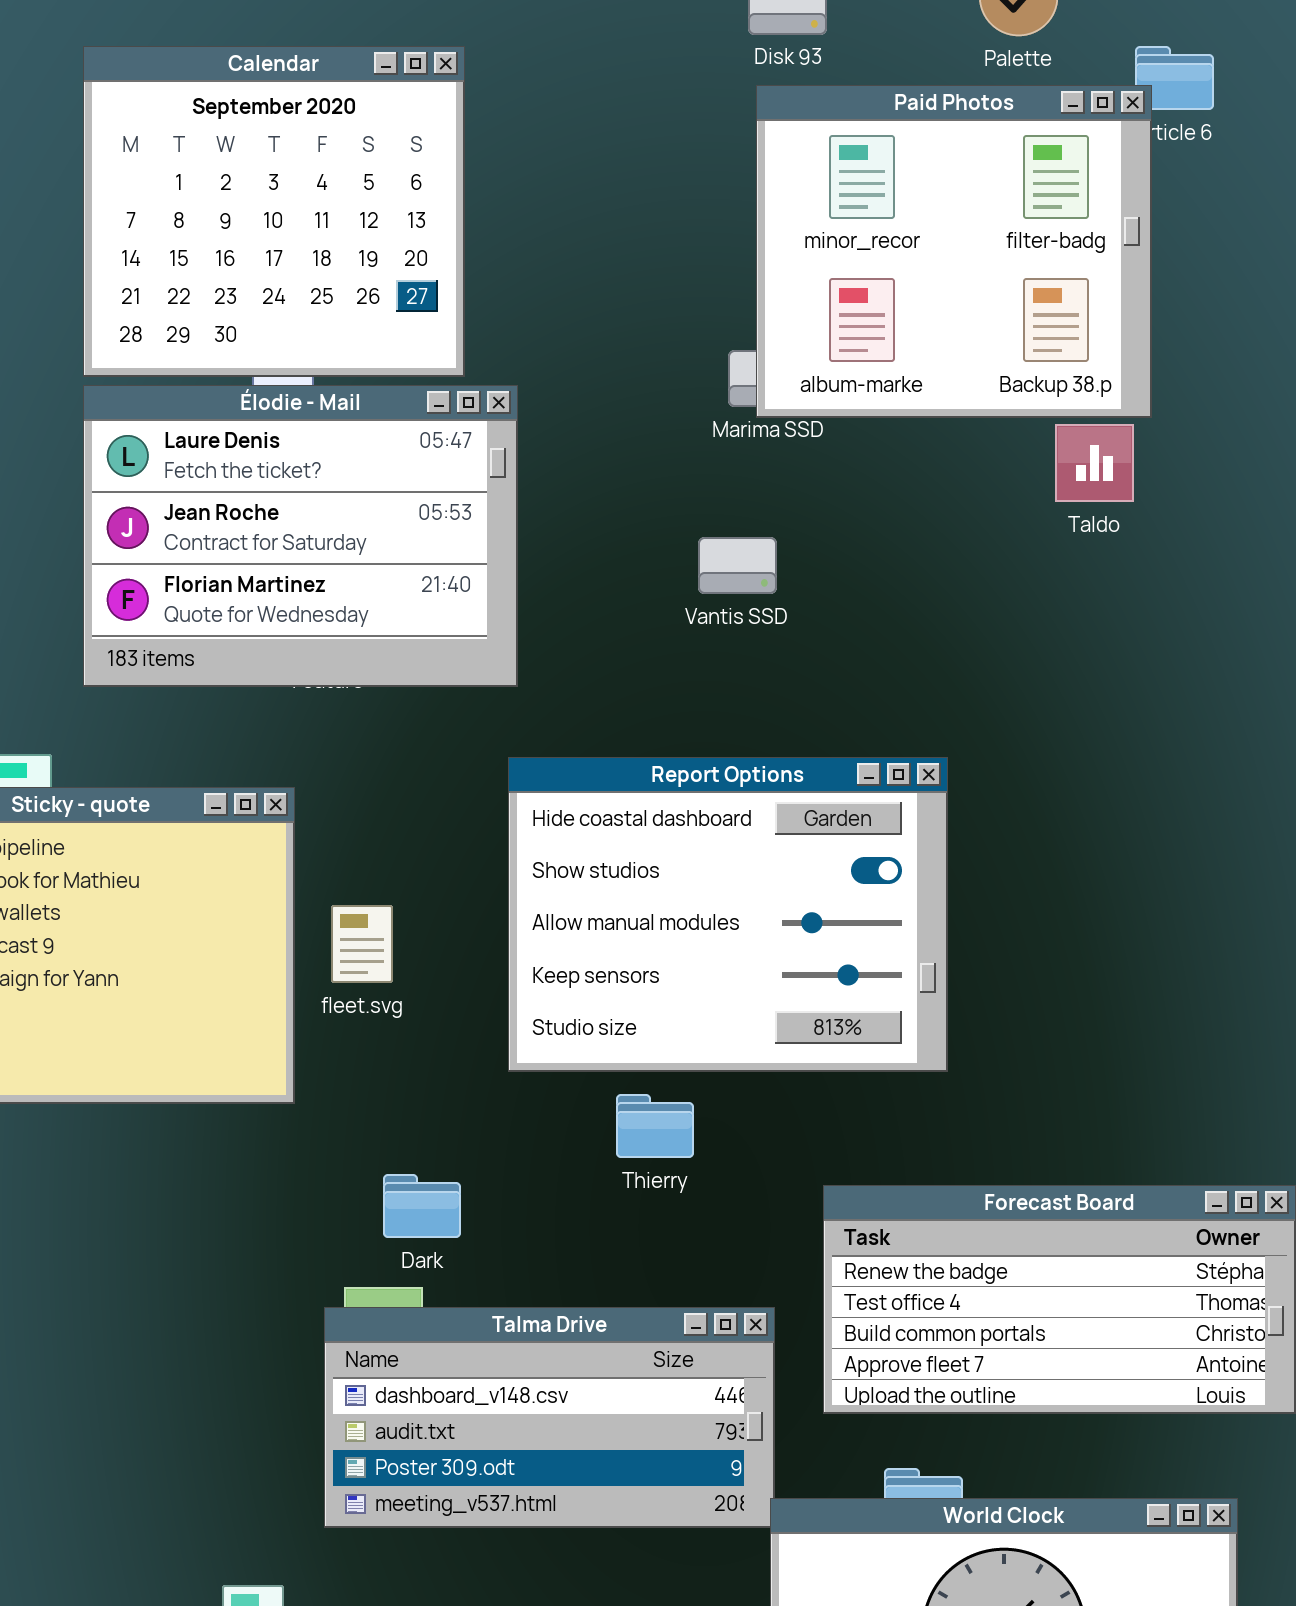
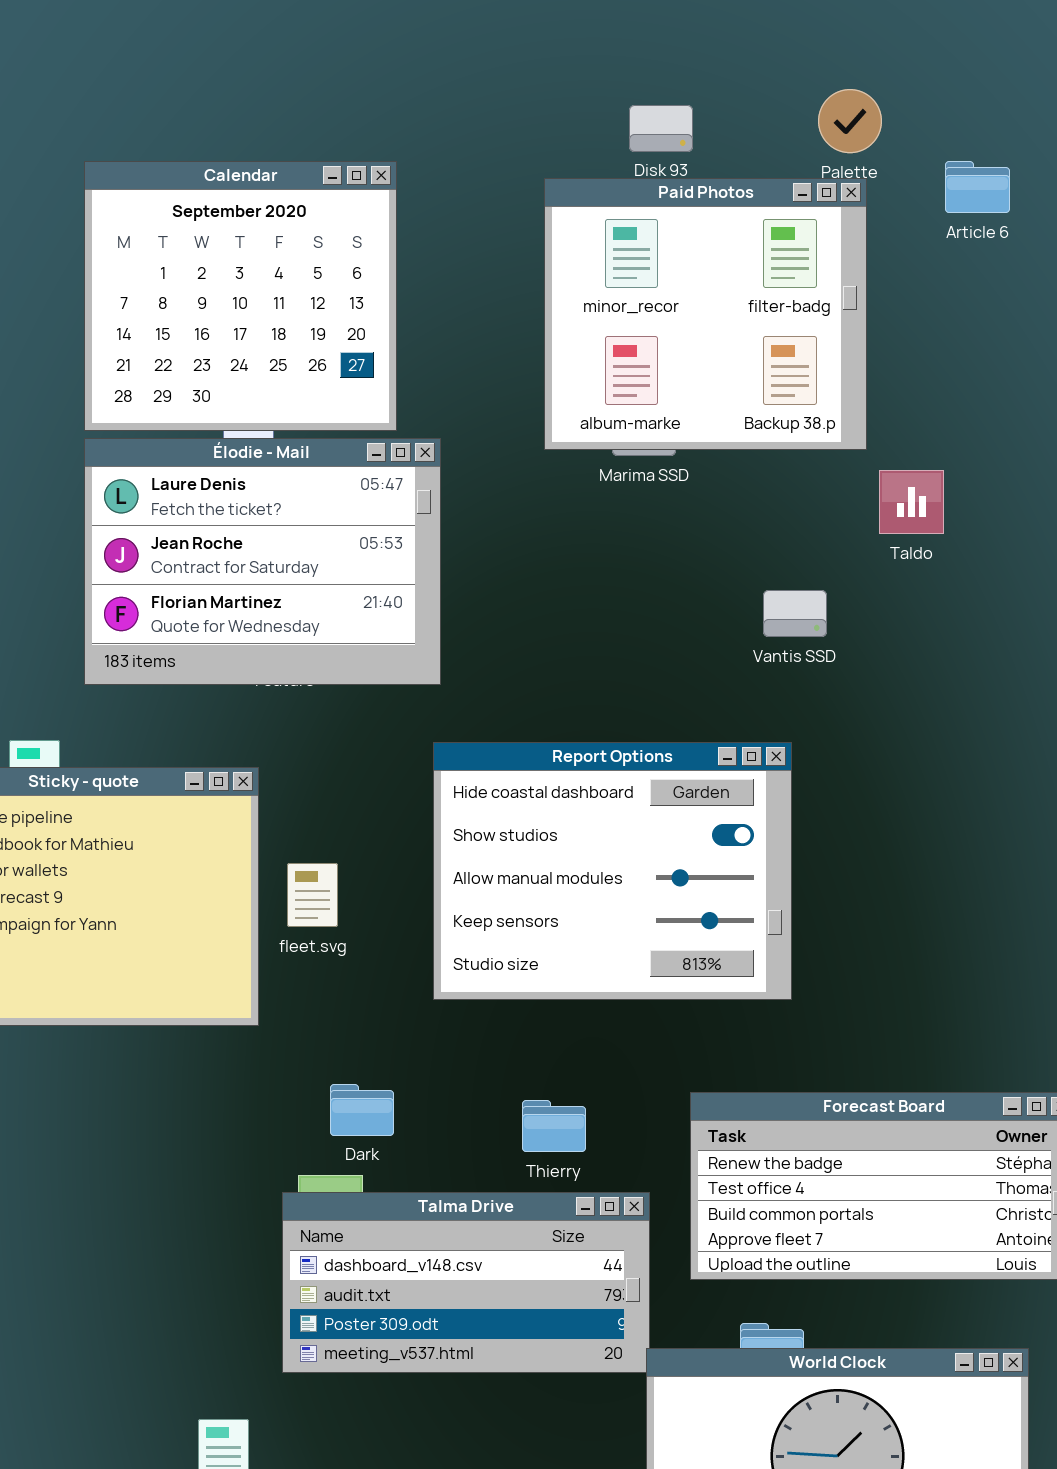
Paid Photos: [756,85,1152,418] -> [544,178,867,450], moved
Vantis SSD: [698,537,777,594] -> [763,590,827,637], moved
Thierry: [616,1094,694,1158] -> [522,1100,586,1152], moved

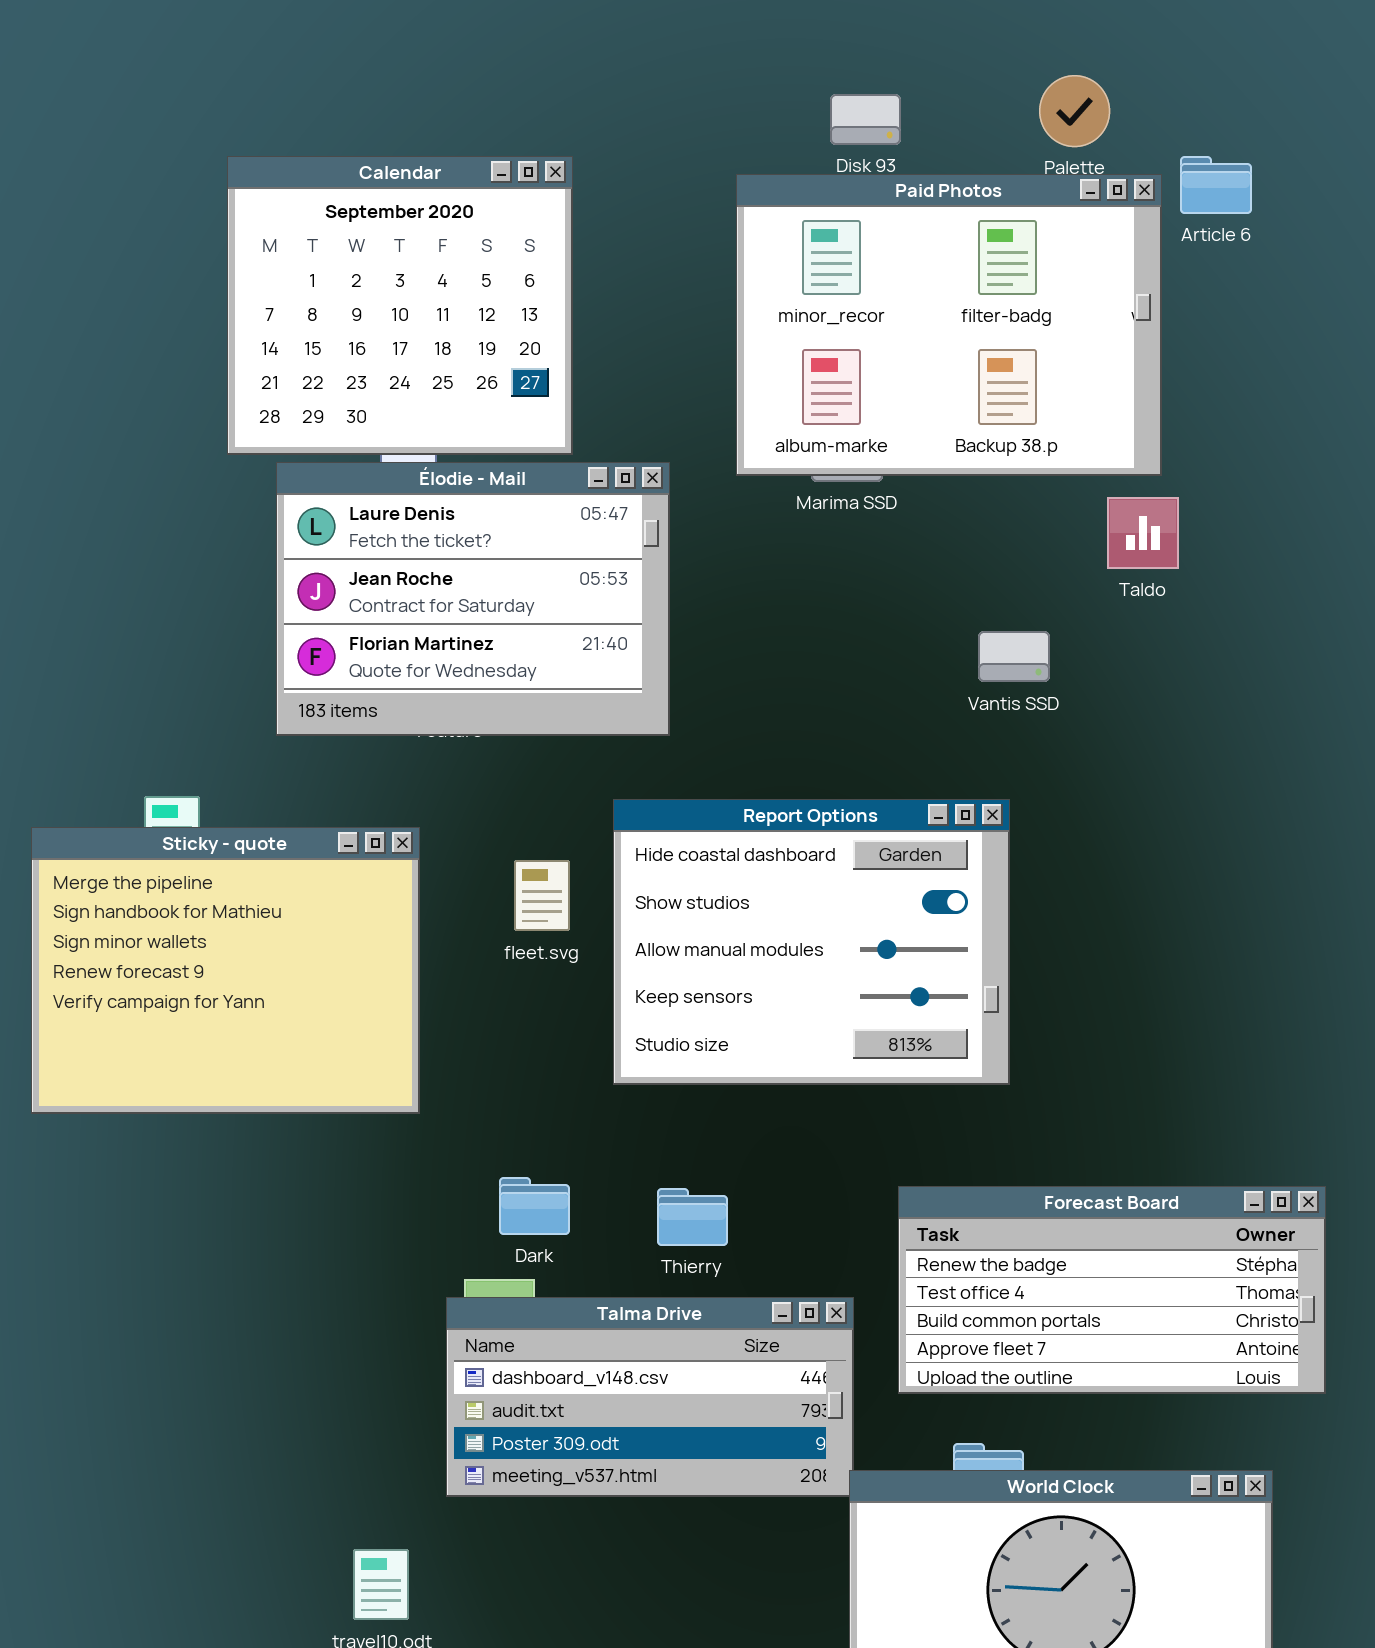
Paid Photos: [544,178,867,450] -> [736,174,1162,476], resized
Élodie - Mail: [84,438,441,685] -> [276,462,670,736], moved
fleet.svg: [287,863,338,927] -> [514,860,570,931], moved
Thierry: [522,1100,586,1152] -> [657,1188,728,1246], moved

